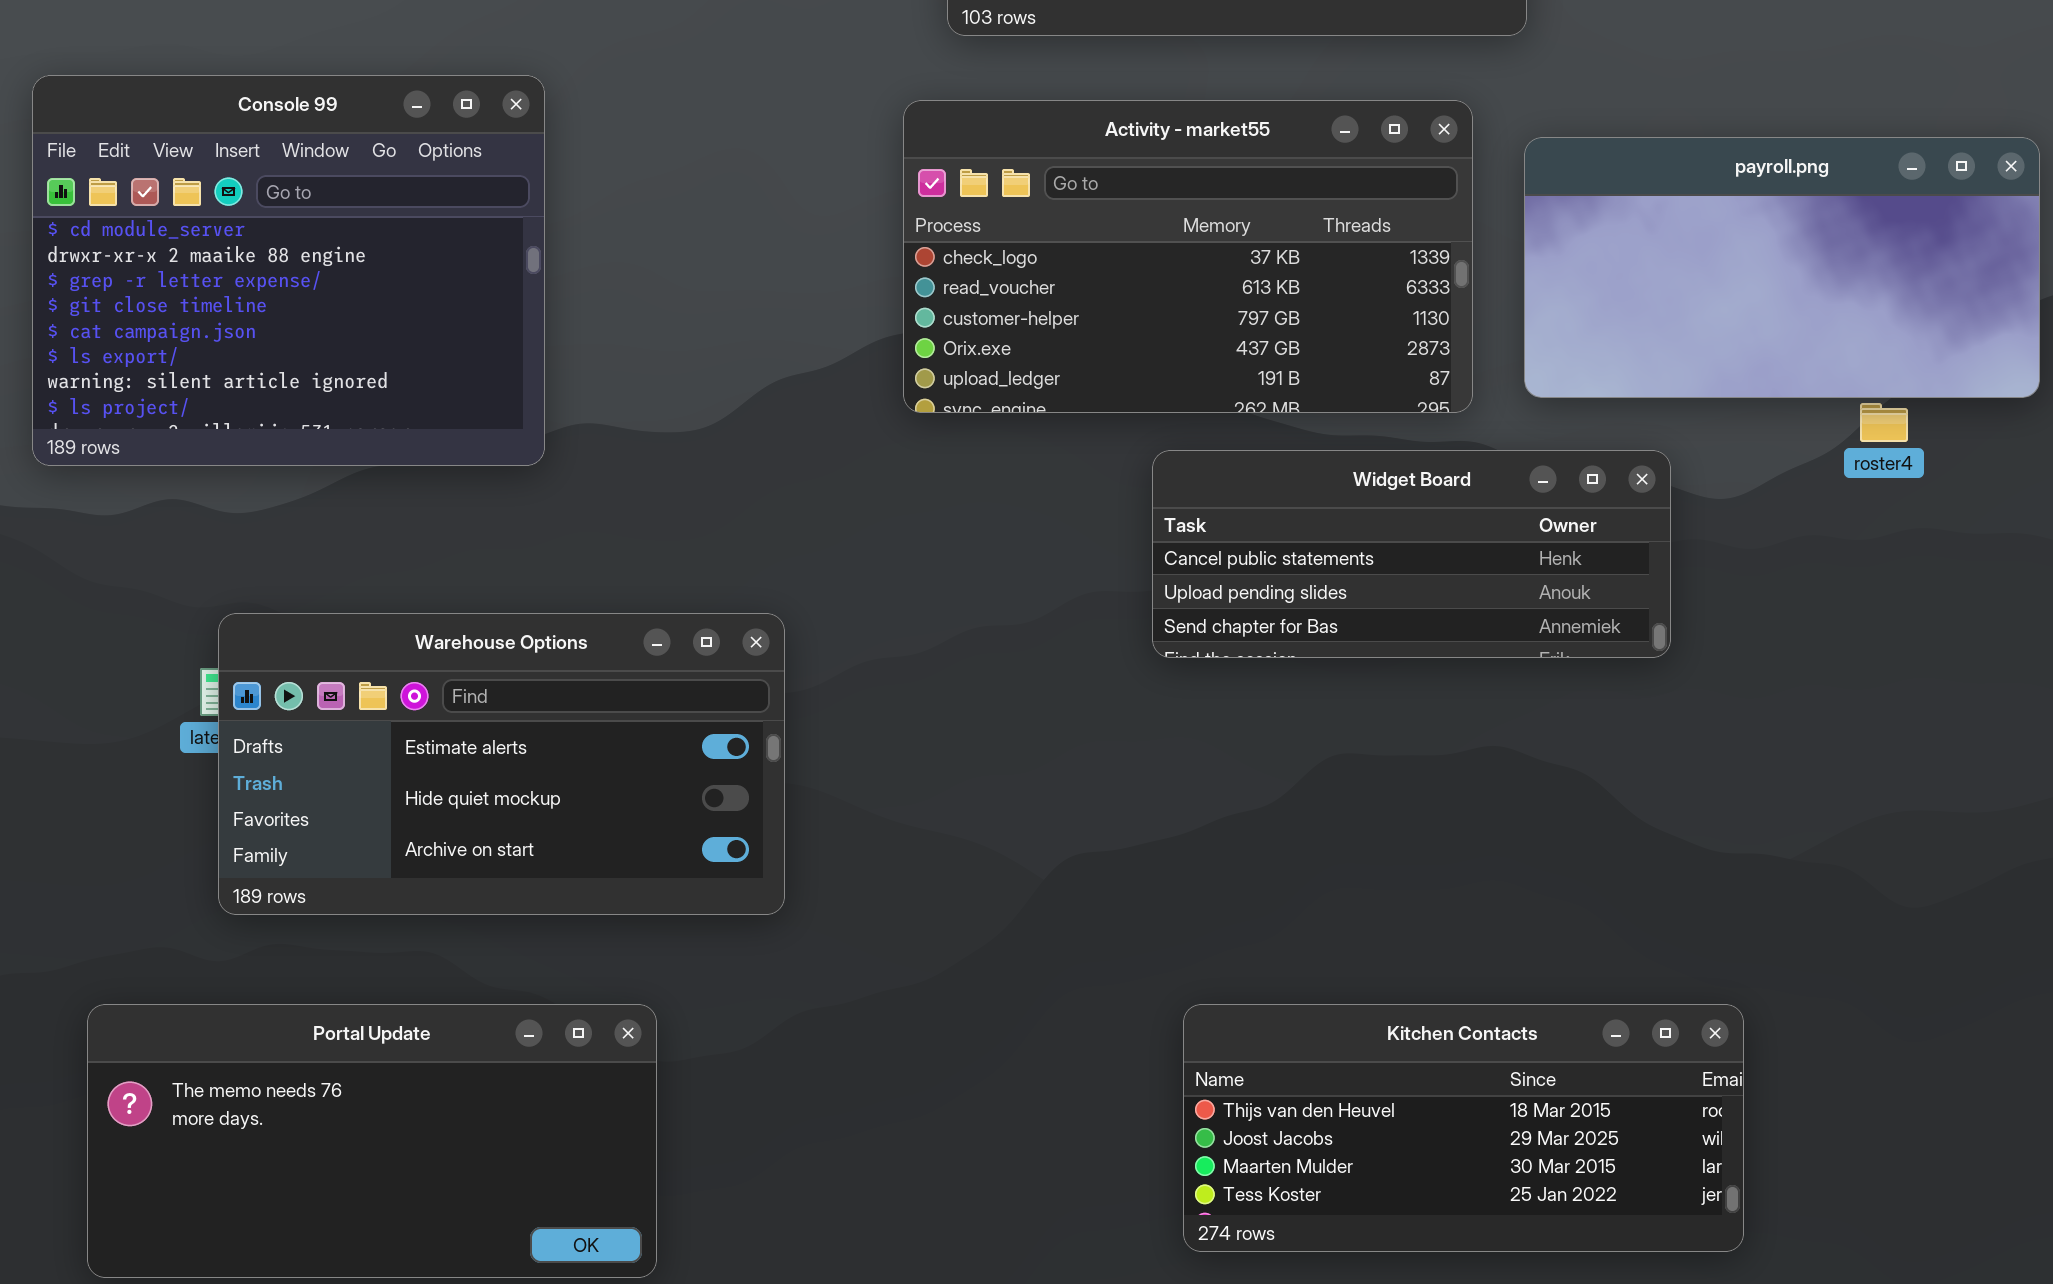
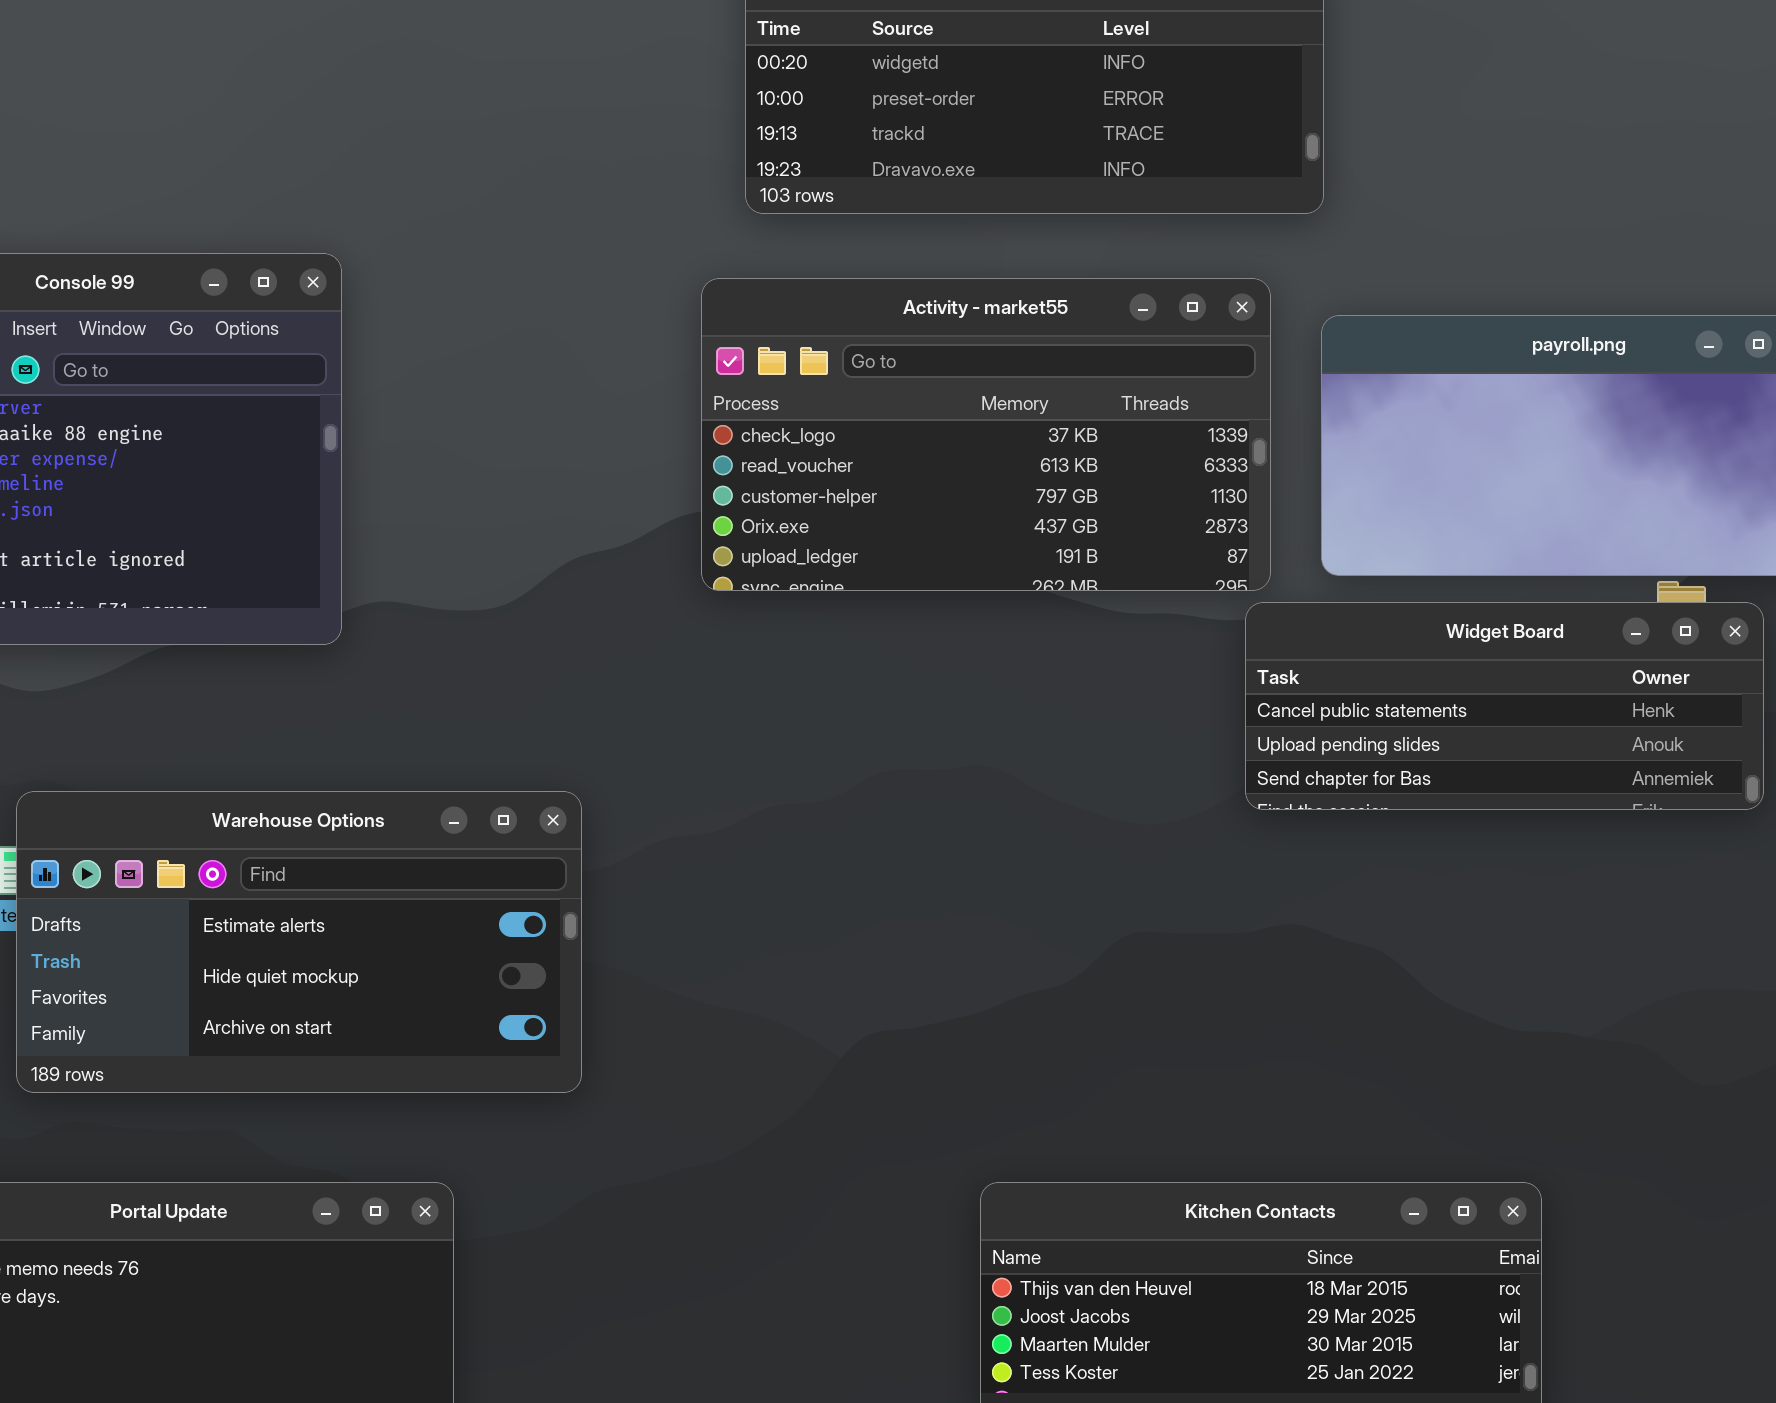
Widget Board: [1152,450,1671,658] -> [1245,602,1764,810], moved

